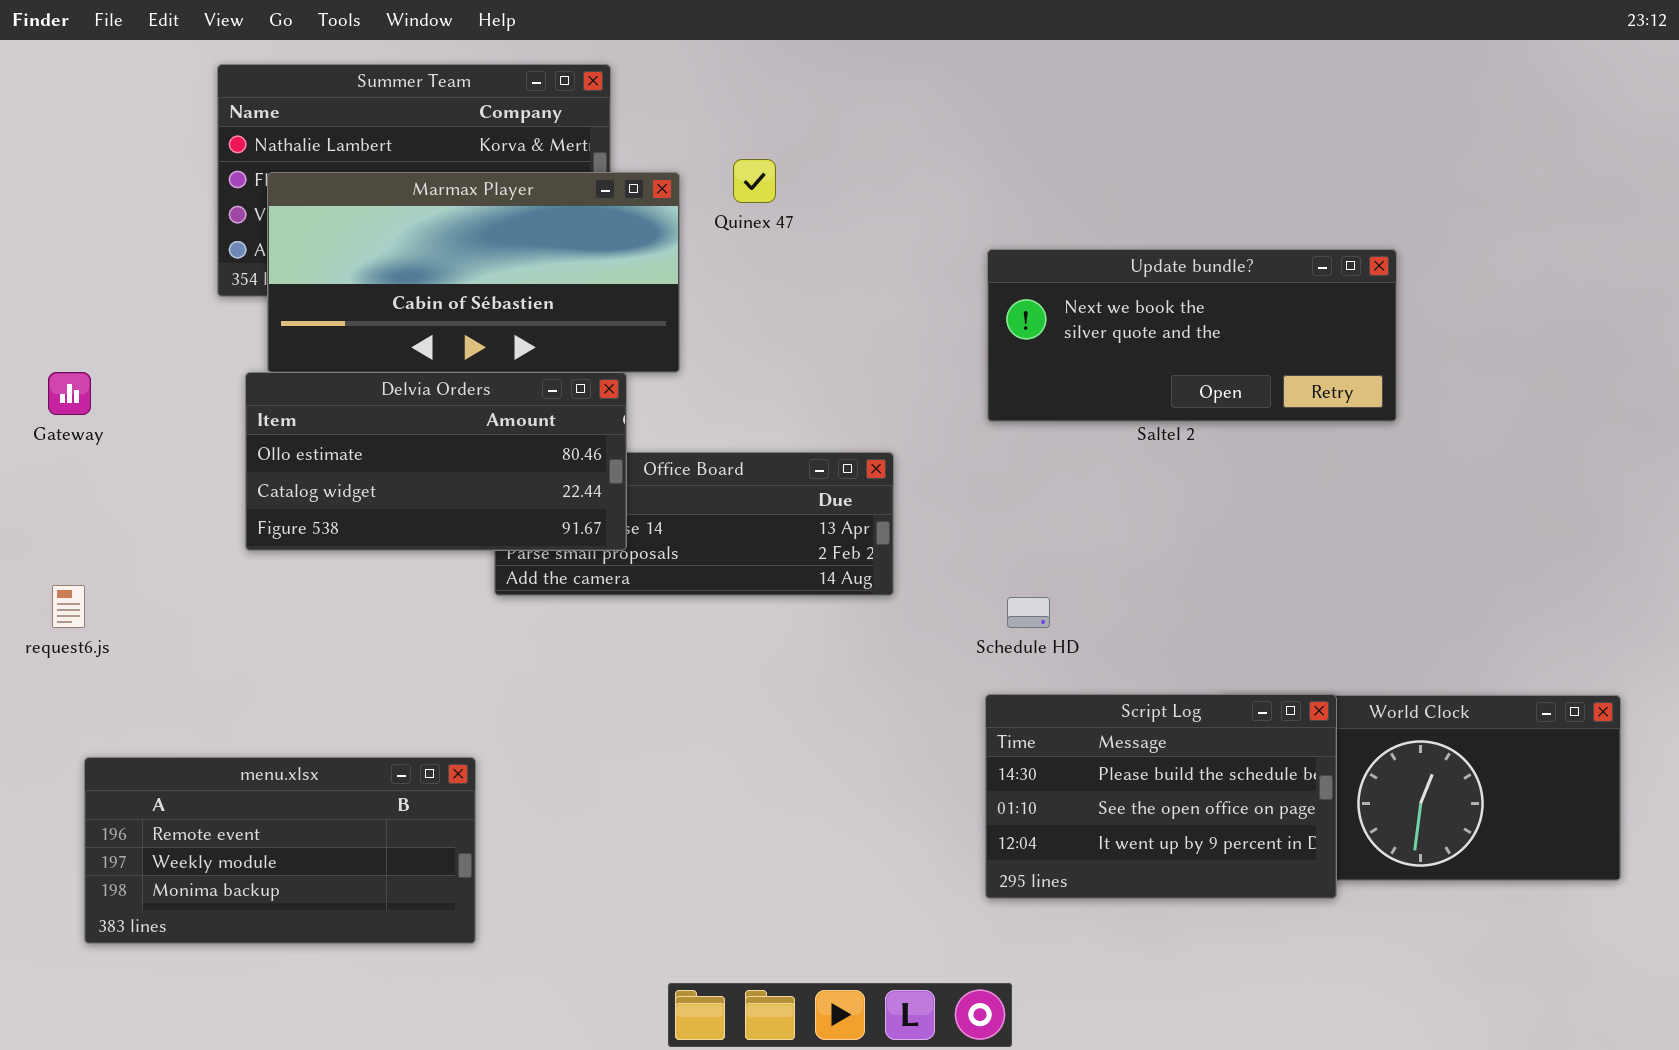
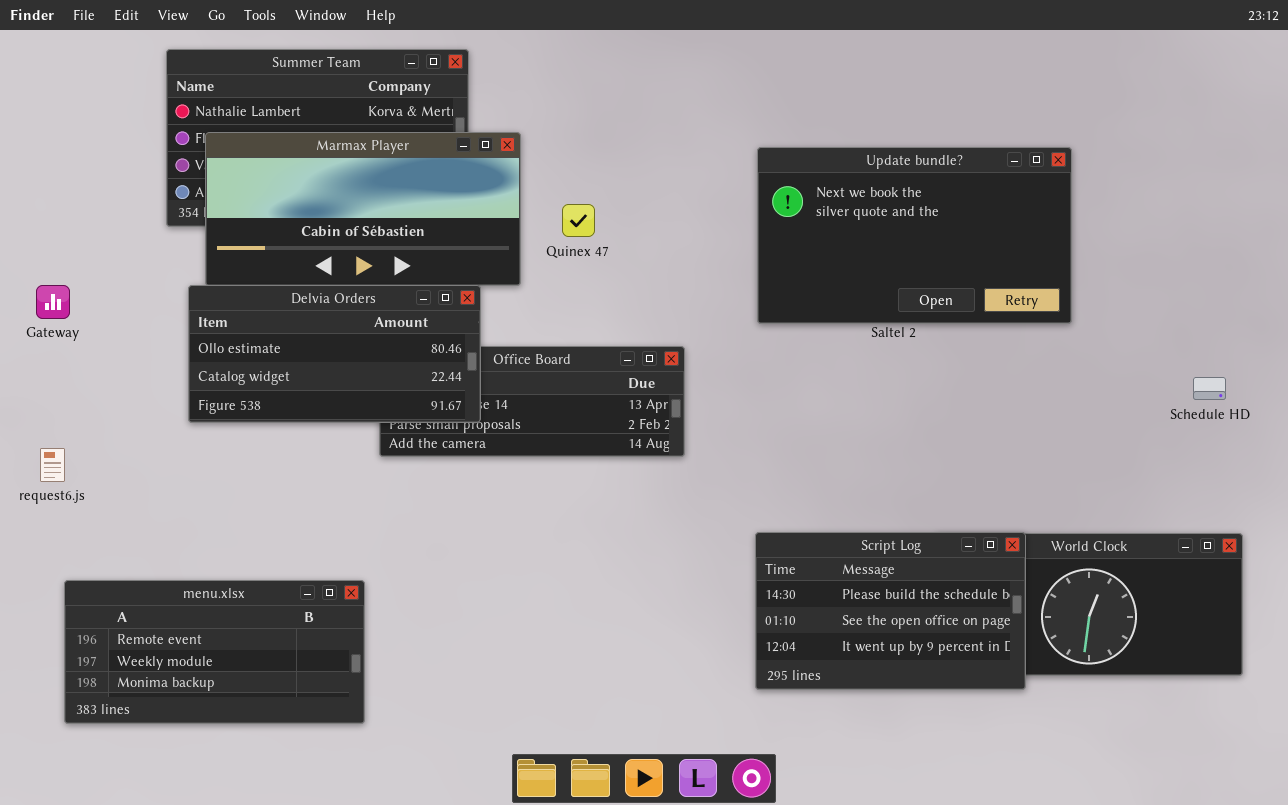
Quinex 47: [733,159,776,203] -> [562,204,595,237], moved
Update bundle?: [987,249,1397,422] -> [757,147,1072,324], resized
Schedule HD: [1007,597,1050,628] -> [1193,377,1226,400], moved

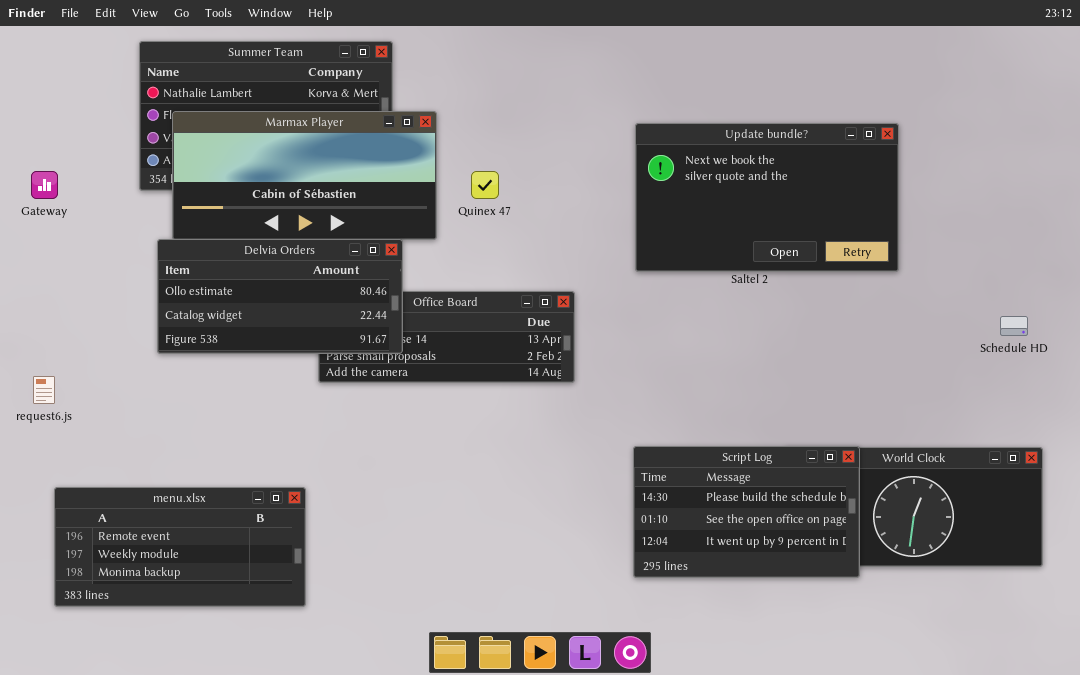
Gateway: [36,285,70,319] -> [31,171,58,199], moved

